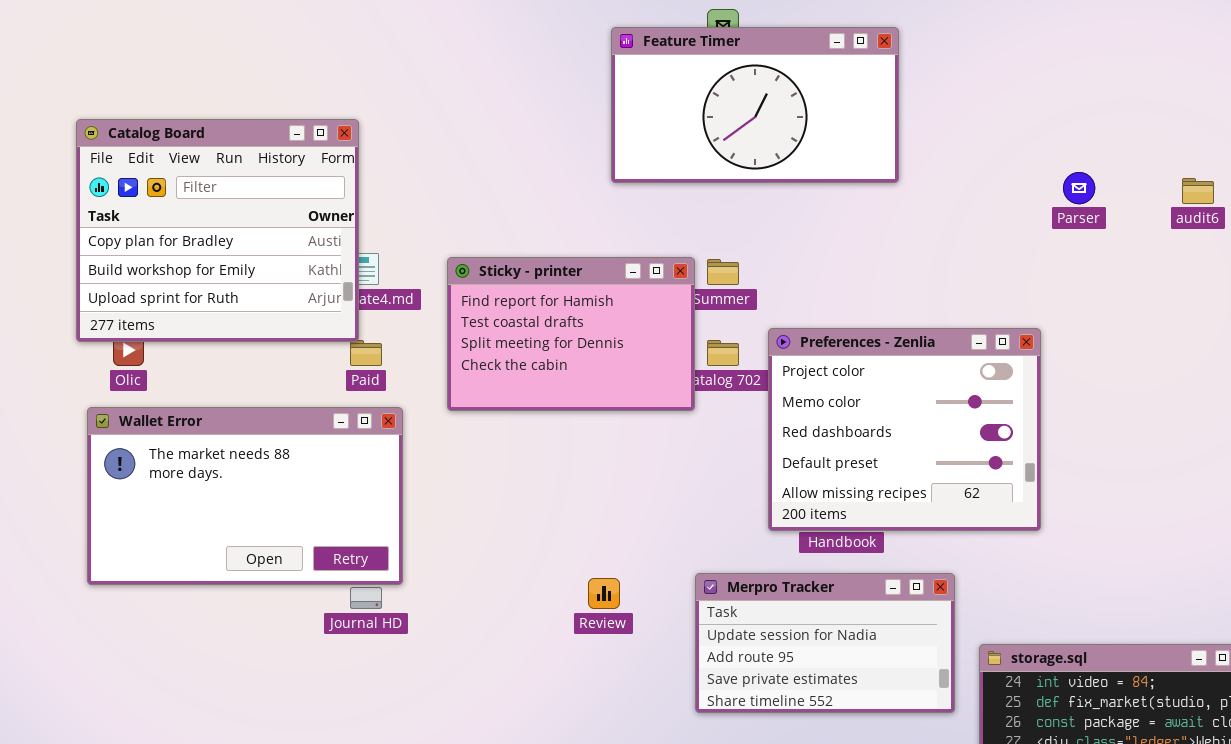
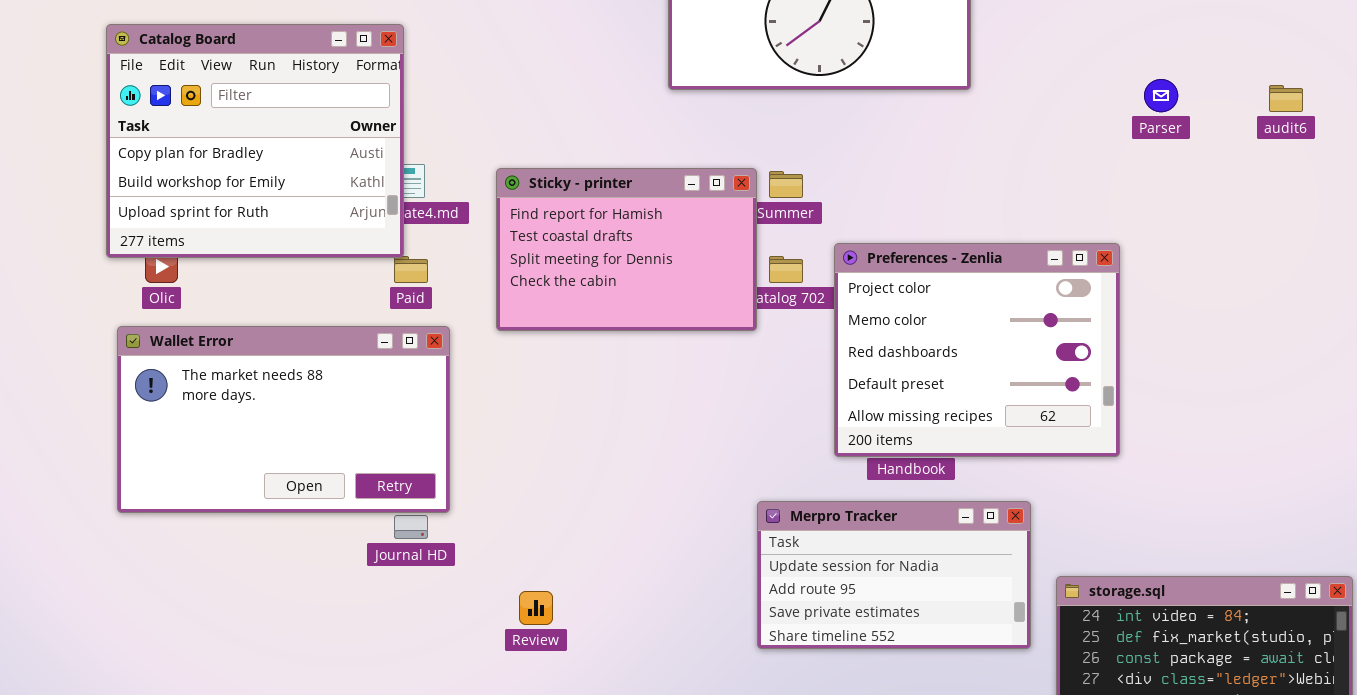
Review: [588,578,620,609] -> [519,591,553,625], moved

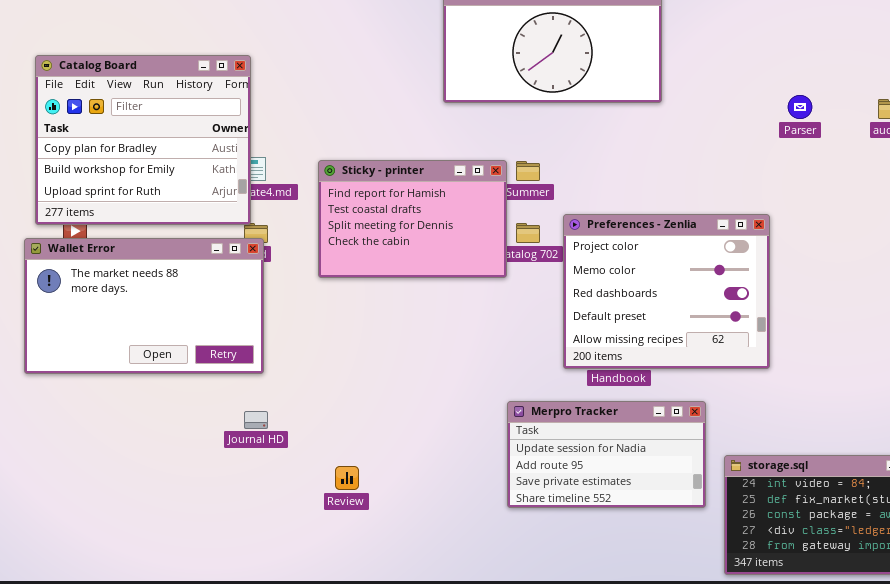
Wallet Error: [117,326,450,513] -> [24,238,264,374], moved

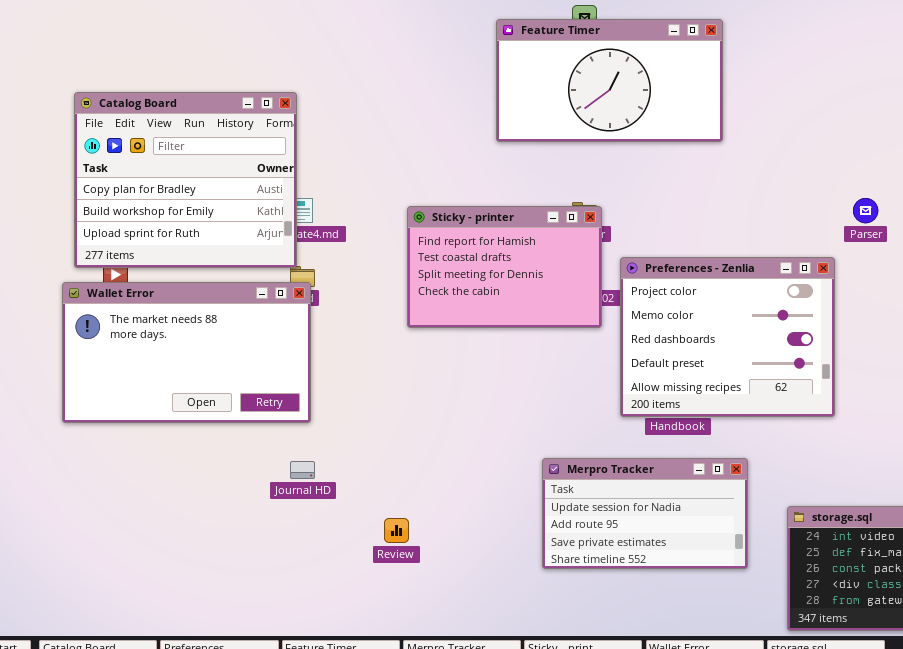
Parser: [788,95,812,119] -> [853,198,878,223], moved
Sticky - printer: [318,160,507,278] -> [407,206,602,328], moved
Merpro Tracker: [507,401,706,508] -> [542,458,748,569], moved

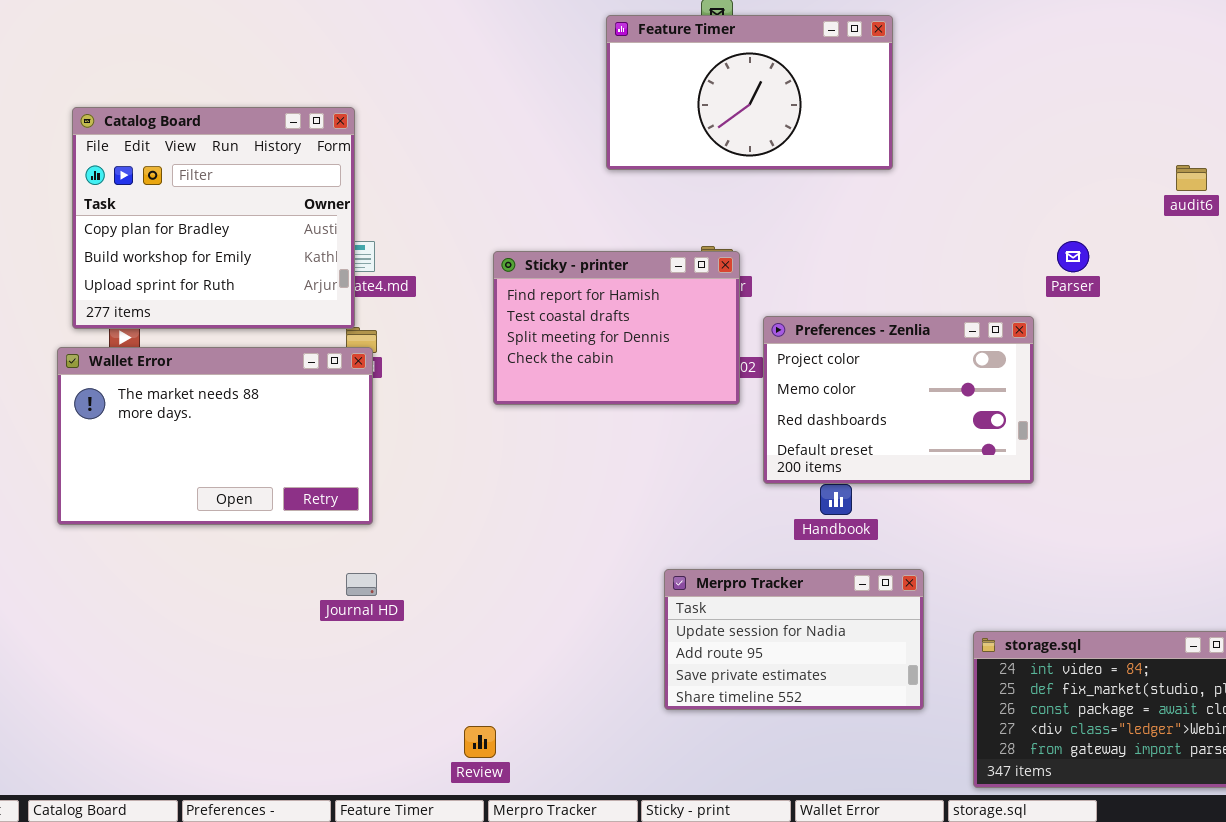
Preferences - Zenlia: [620,257,835,417] -> [763,316,1034,484], resized
Review: [384,518,409,543] -> [464,726,496,758], moved

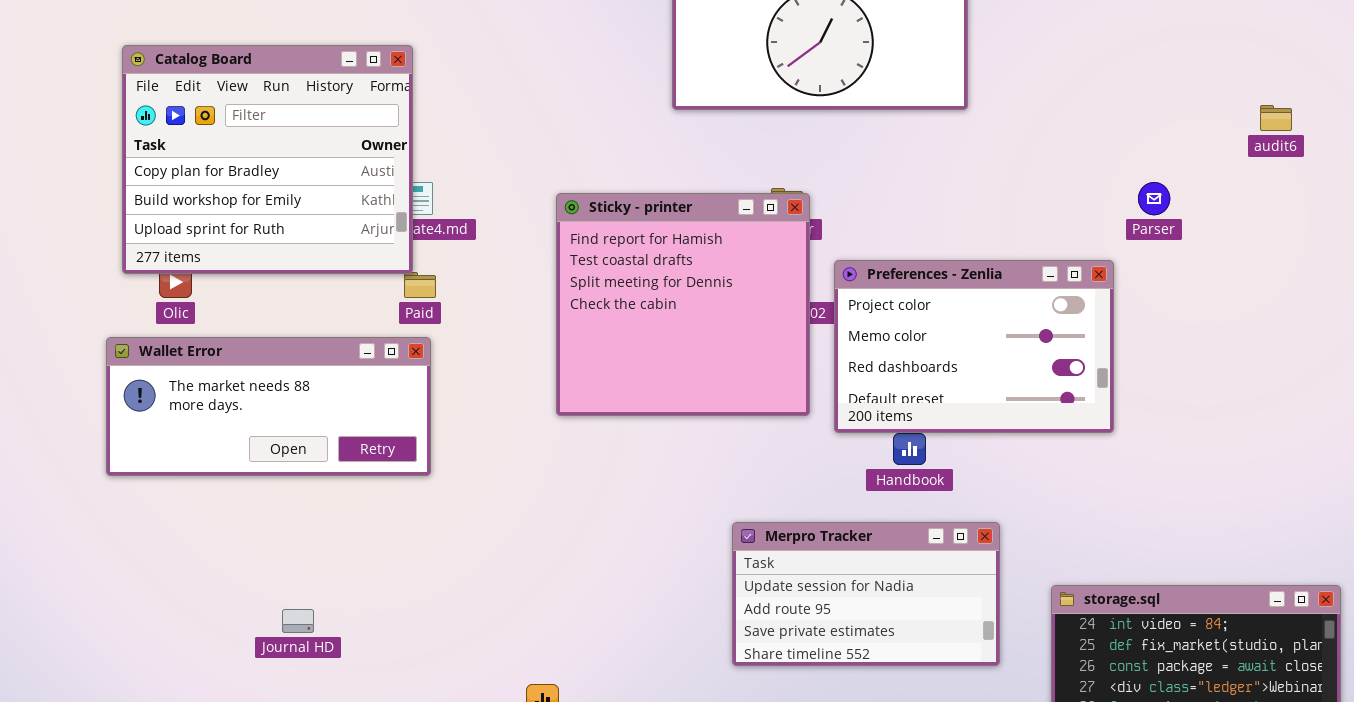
Sticky - printer: [493,251,740,405] -> [556,193,810,416], resized
Wallet Error: [57,347,373,525] -> [106,337,431,476], resized
Journal HD: [346,573,377,596] -> [282,609,314,633], moved

